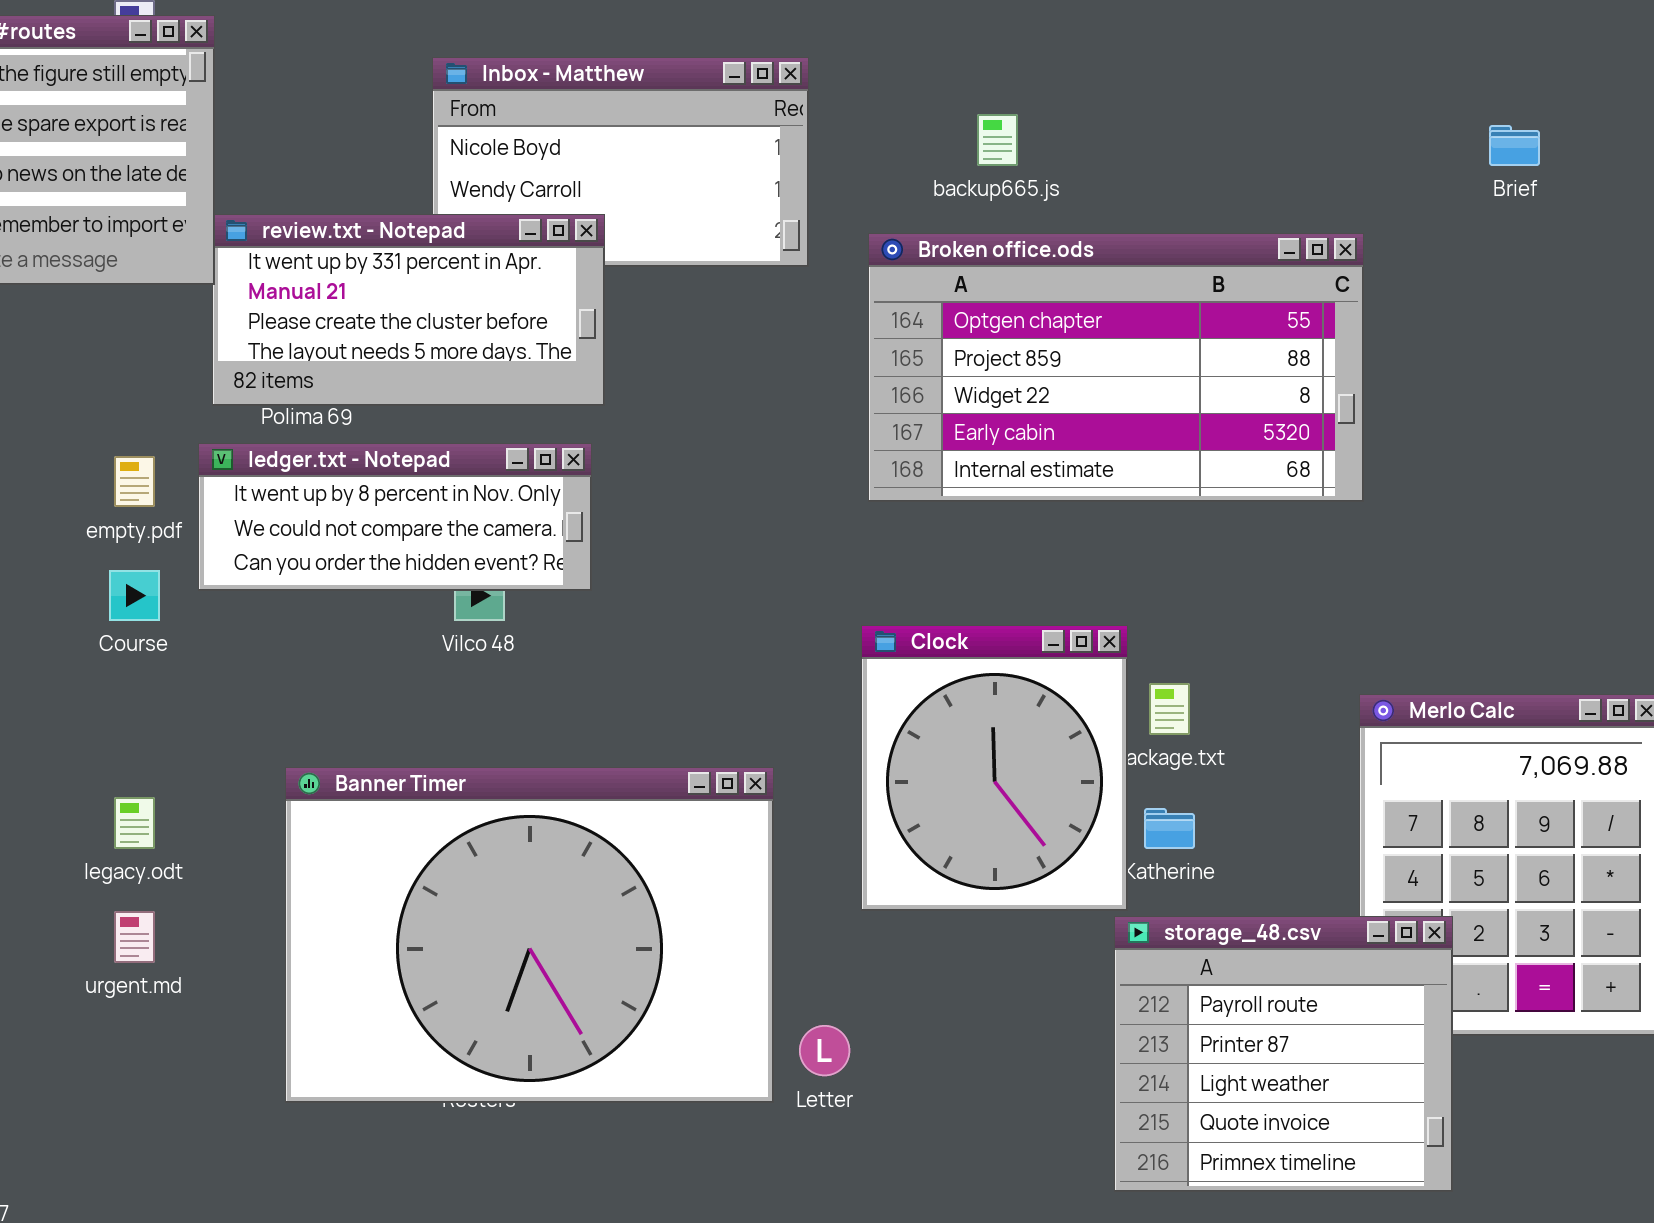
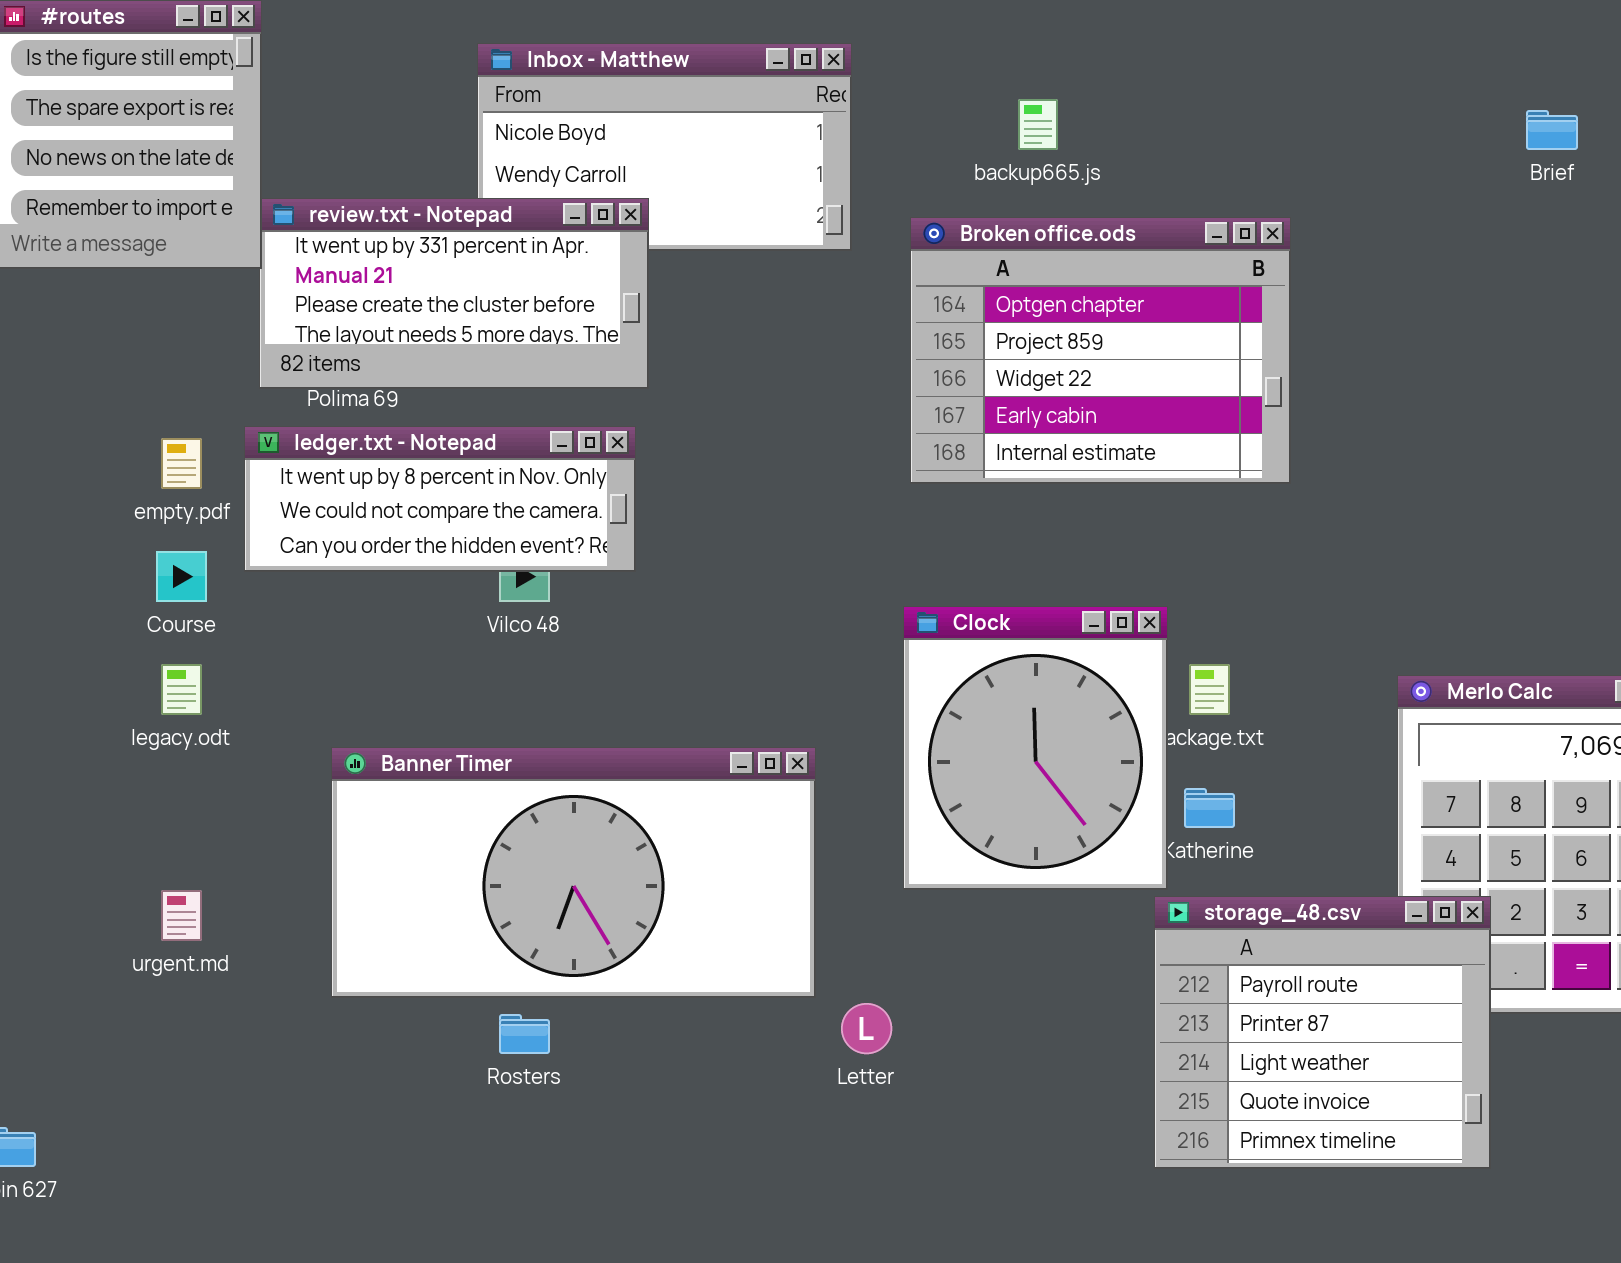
Broken office.ods: [868,233,1364,502] -> [910,217,1291,484], resized
Banner Timer: [285,767,774,1103] -> [331,747,816,998], resized
legacy.odt: [114,797,155,849] -> [161,664,202,715], moved

